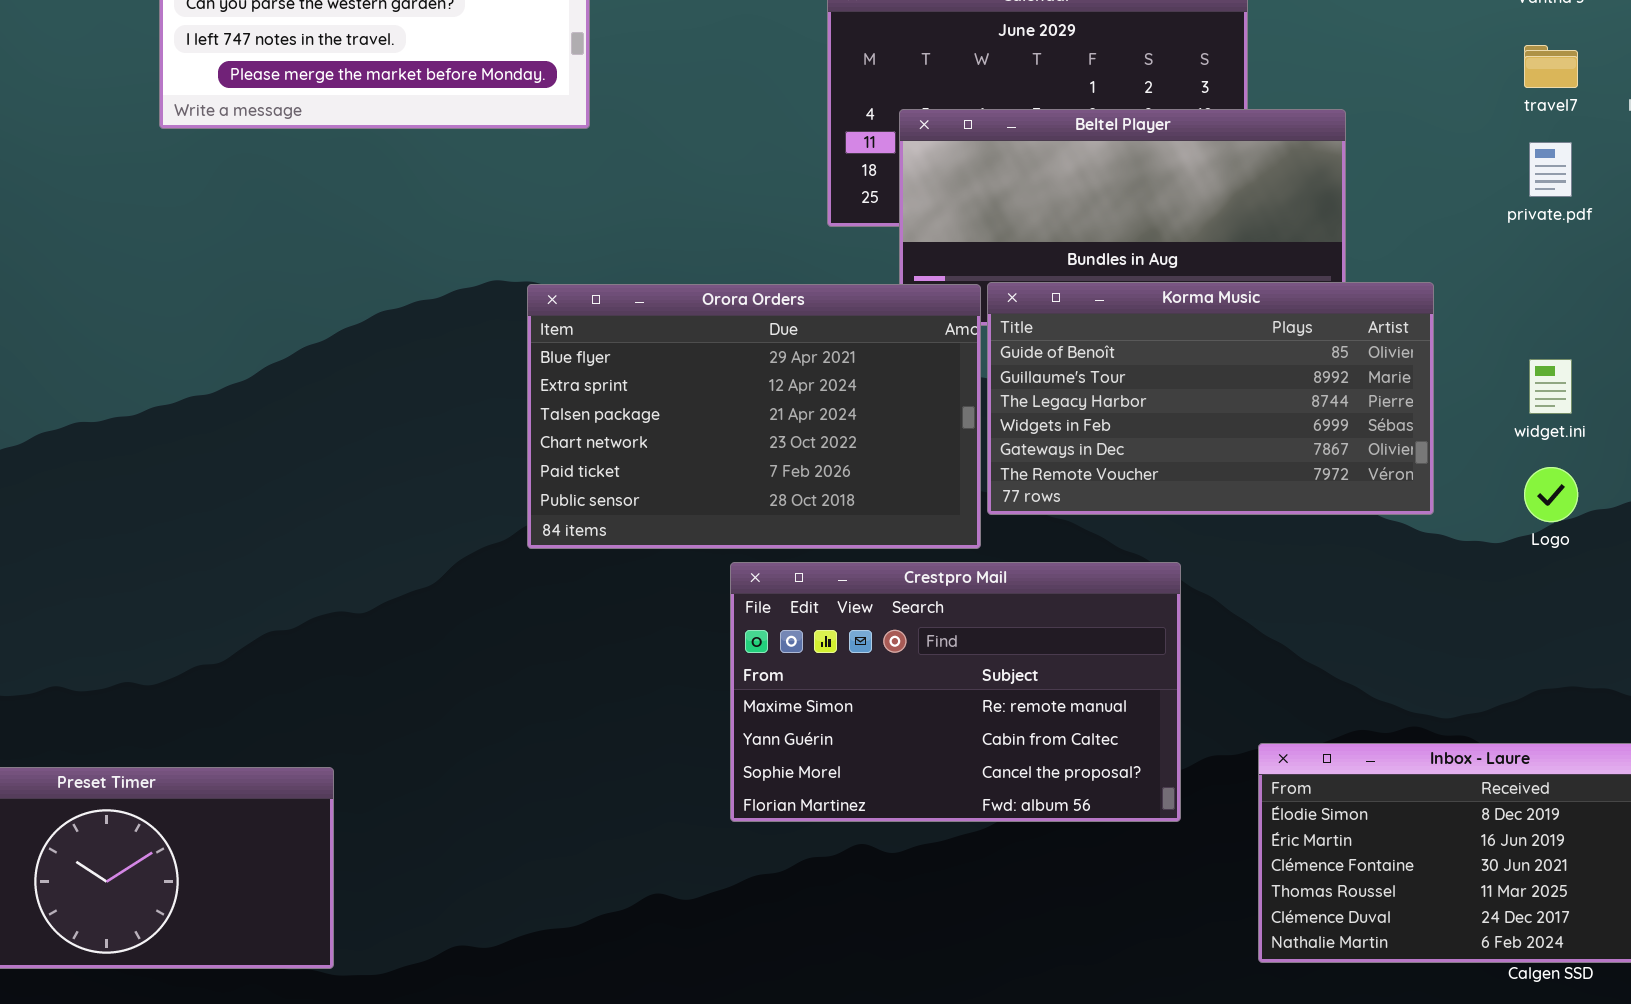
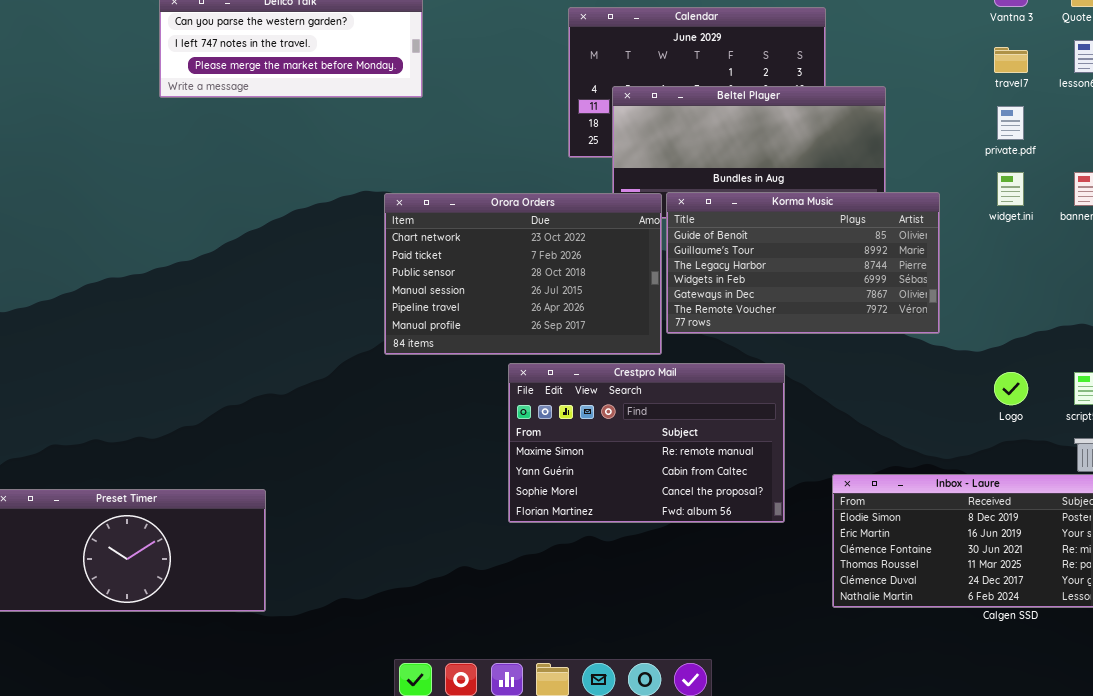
Orora Orders: [527,284,981,549] -> [384,193,662,355], scrolled down 3 rows
widget.ini: [1529,359,1572,414] -> [997,172,1024,206], moved
Logo: [1524,467,1578,522] -> [994,372,1028,405], moved

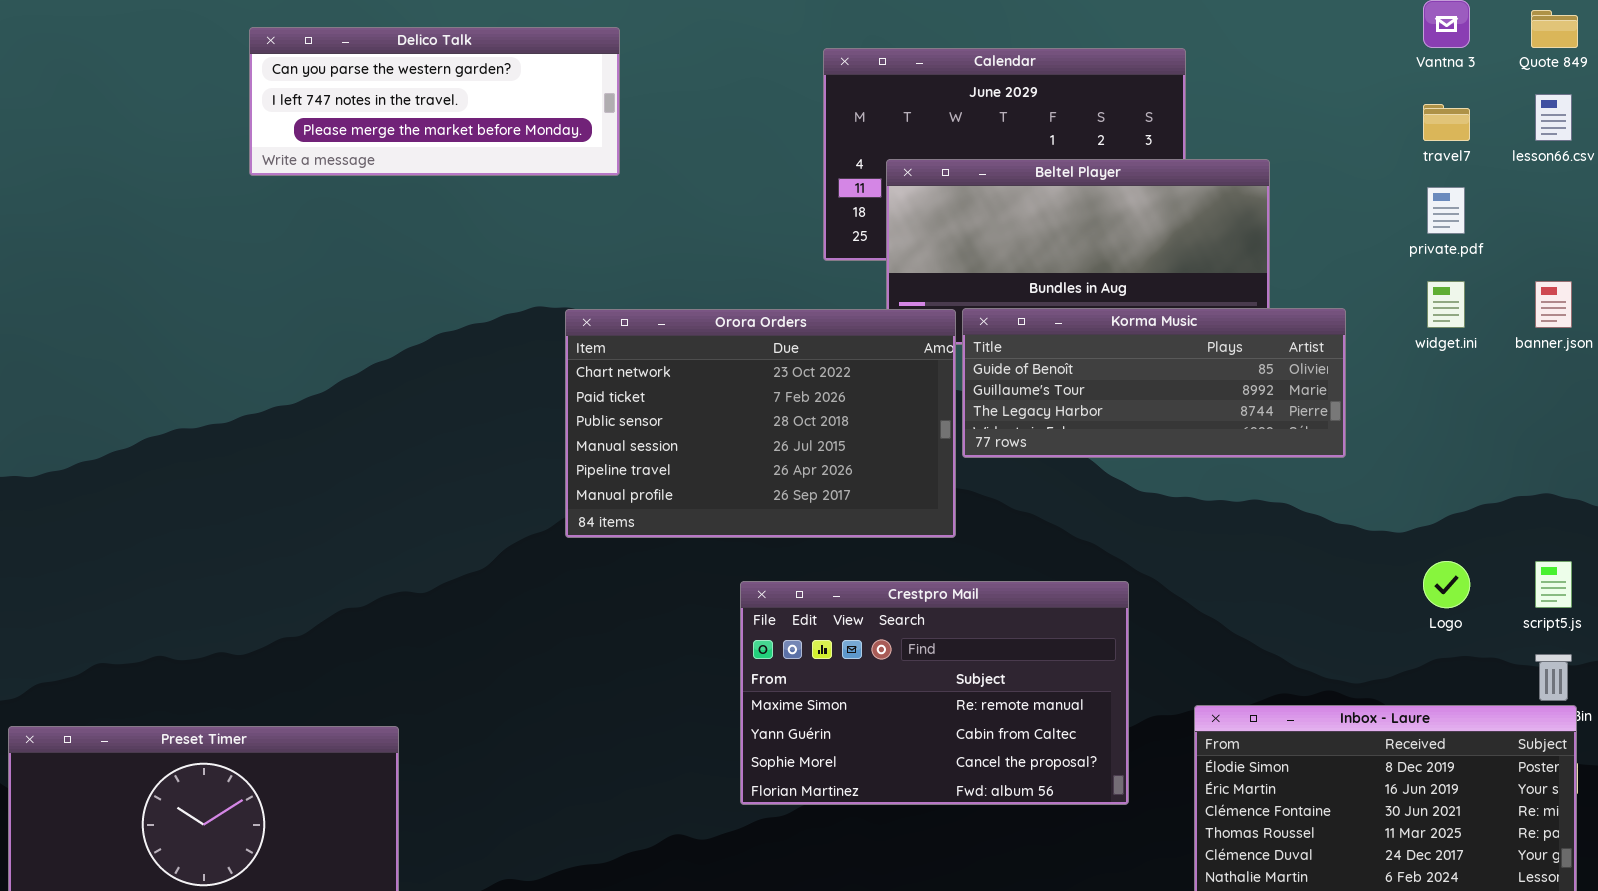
Korma Music: [666,192,940,334] -> [962,308,1346,458], resized
Crestpro Mail: [508,363,785,523] -> [740,581,1129,805], moved

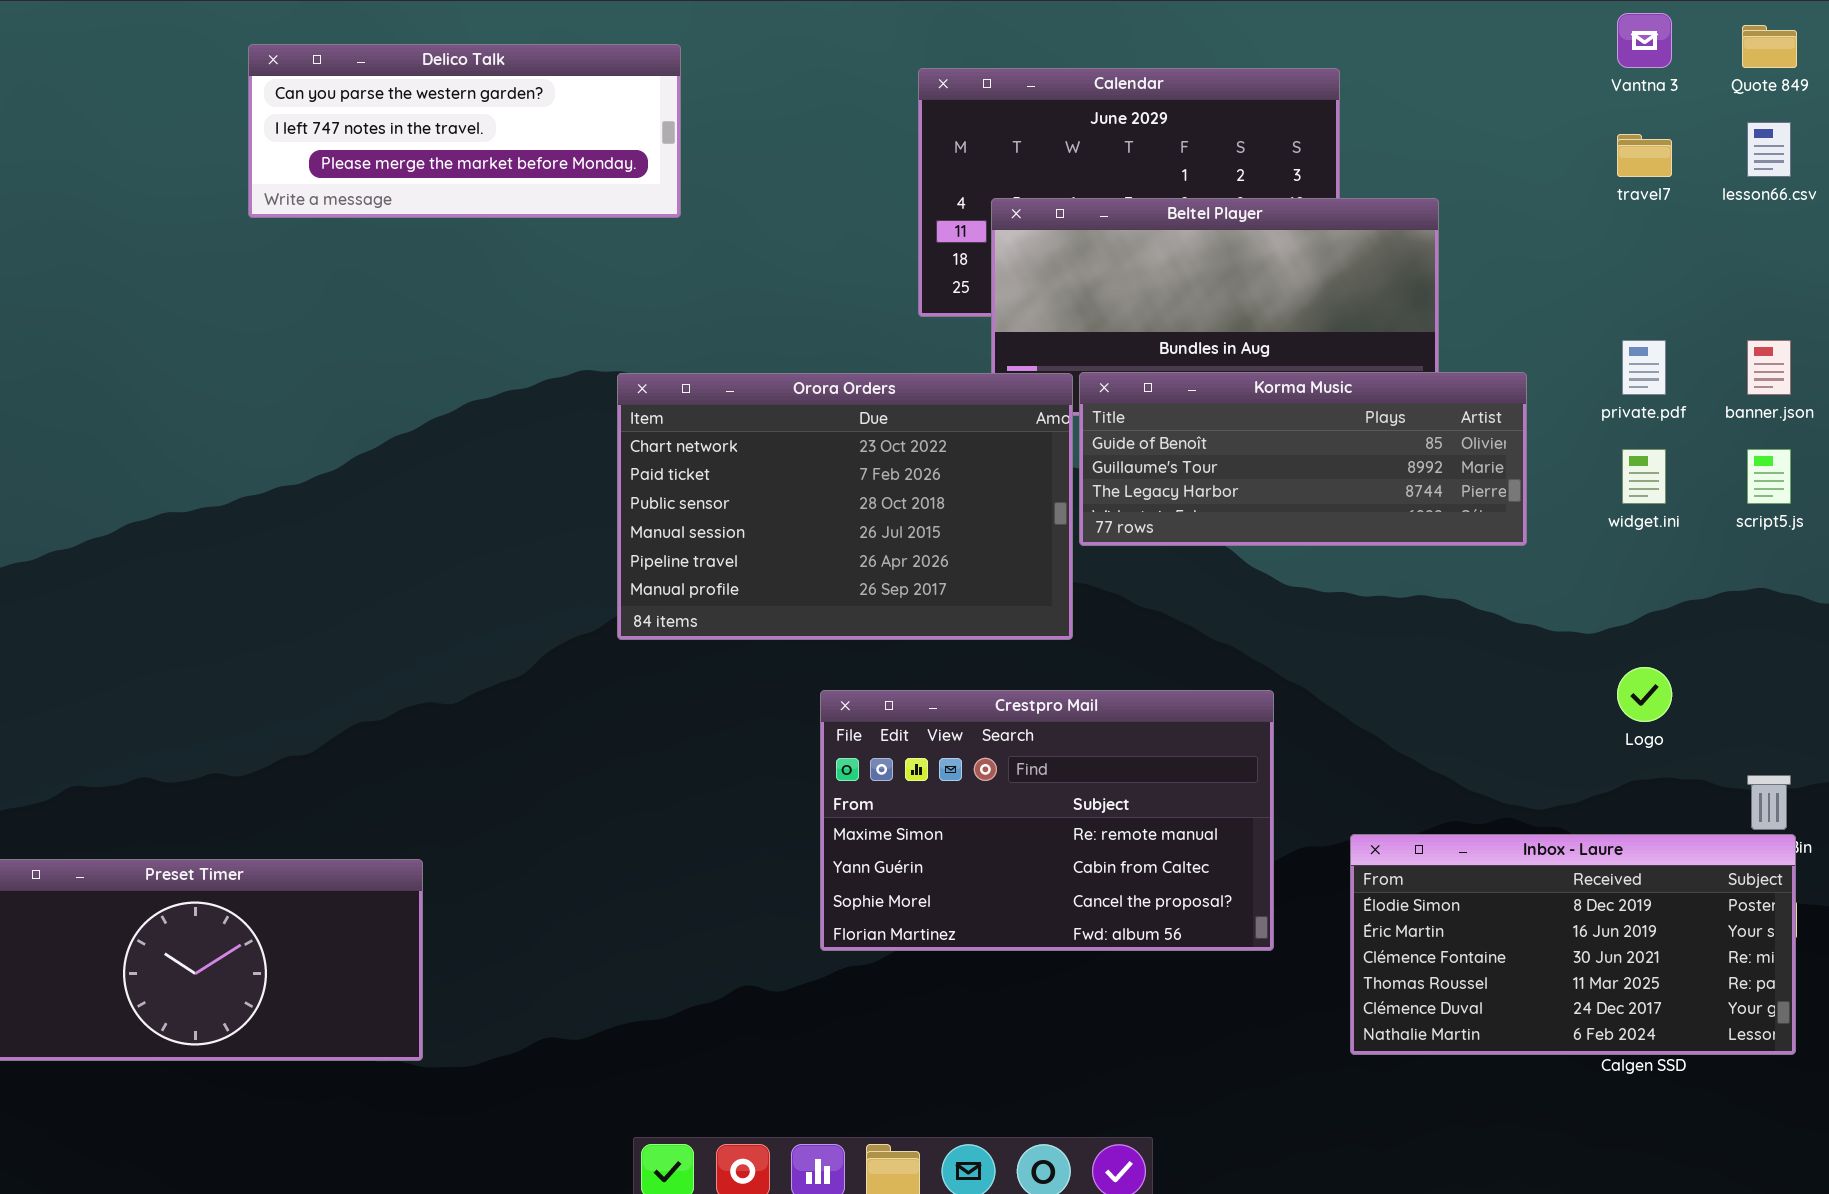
private.pdf: [1427,187,1465,234] -> [1622,340,1666,395], moved
widget.ini: [1427,281,1465,328] -> [1622,449,1666,504], moved
script5.js: [1535,561,1572,608] -> [1747,449,1791,504], moved

